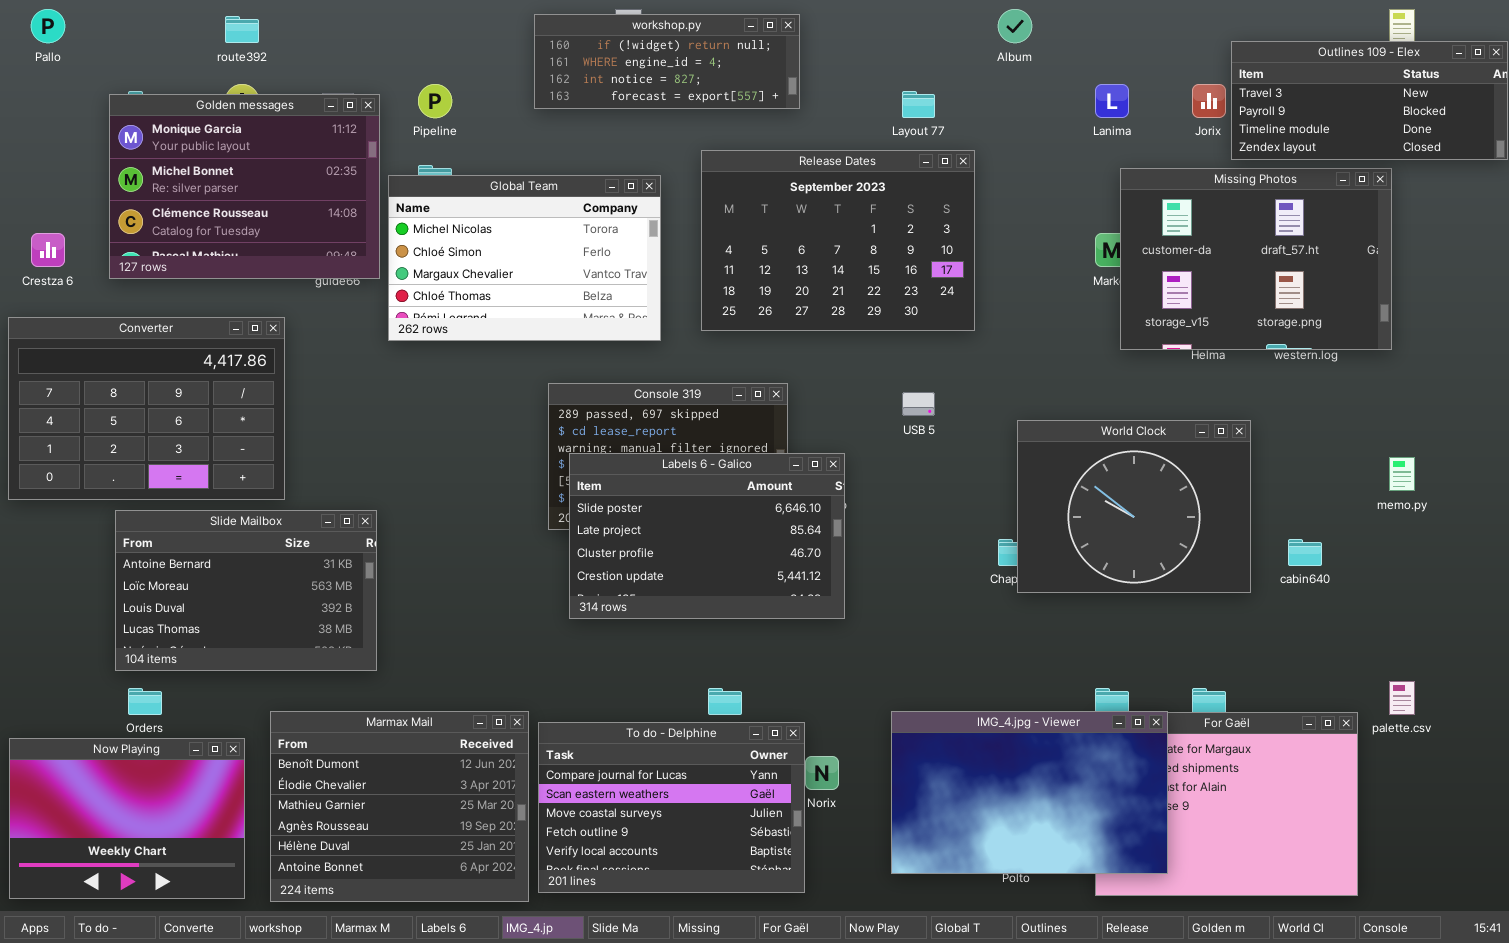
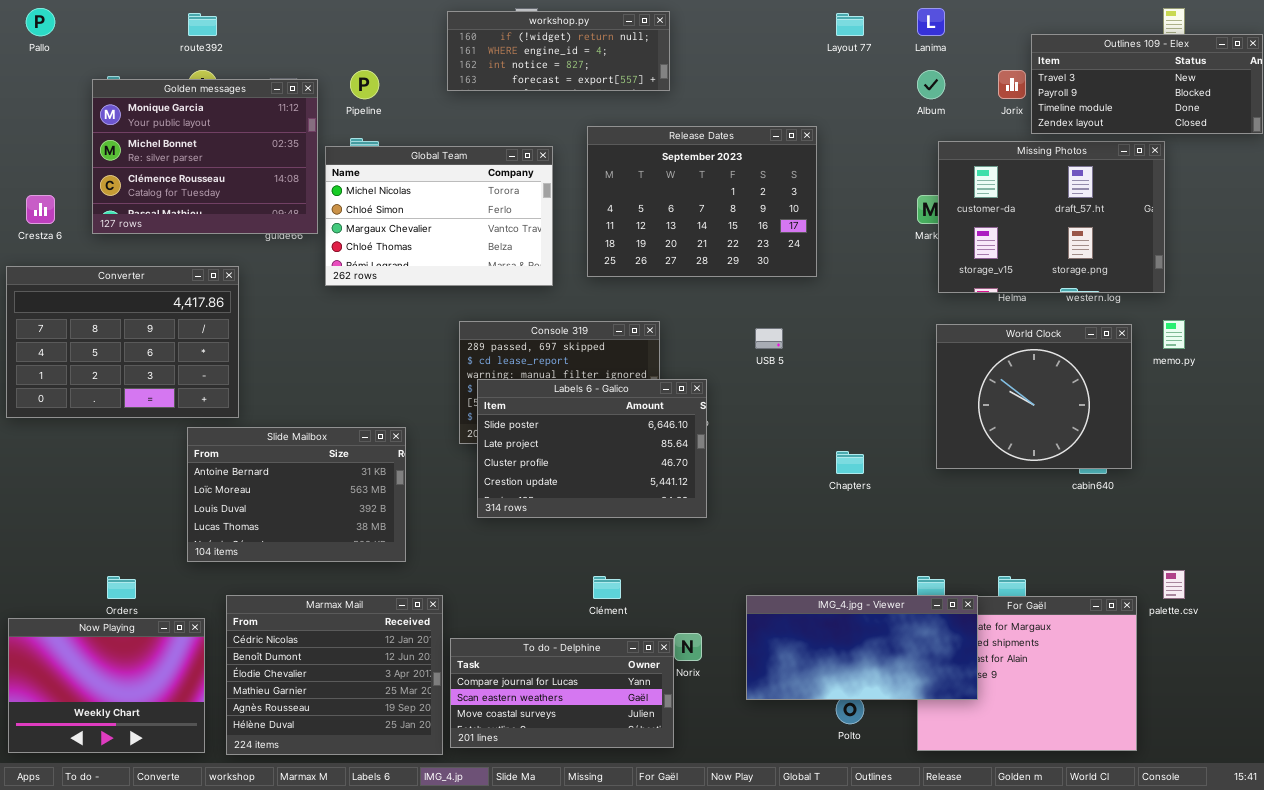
Album: [998,9,1032,43] -> [917,70,945,99], moved
Lanima: [1095,84,1129,118] -> [917,8,945,36], moved
Layout 77: [902,91,935,118] -> [836,13,864,36], moved
World Clock: [1017,420,1251,593] -> [936,324,1132,469], moved
memo.py: [1389,457,1415,491] -> [1163,320,1185,349], moved
Slide Mailbox: [115,510,377,671] -> [187,427,406,562], moved
Marmax Mail: [270,711,529,902] -> [226,595,443,755], scrolled up 1 row
IMG_4.jpg - Viewer: [891,711,1168,874] -> [746,595,978,700], resized
To do - Delphine: [538,722,805,893] -> [450,638,674,748], resized

